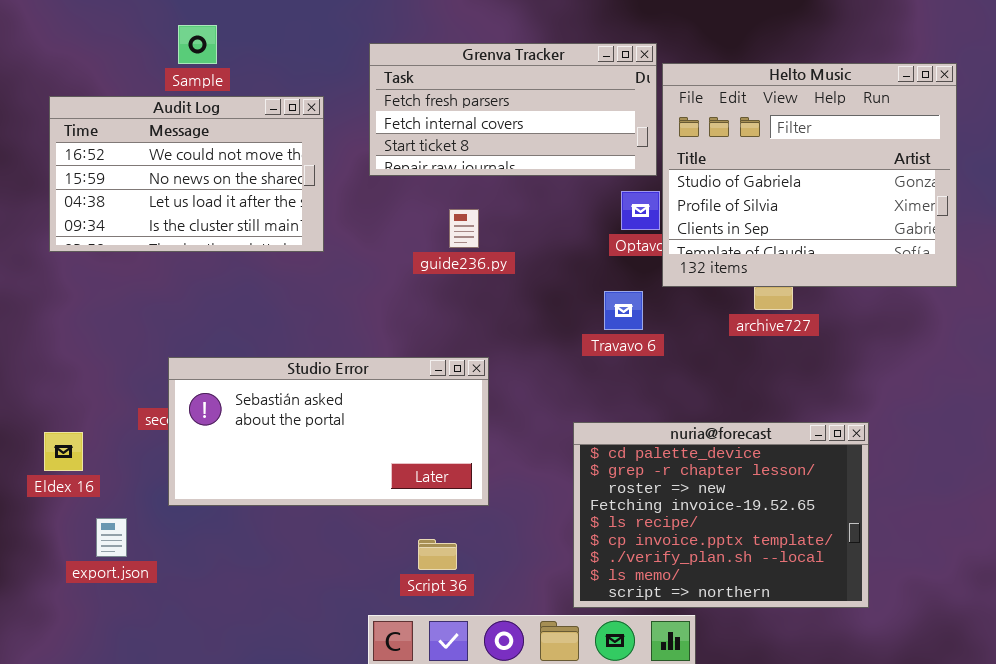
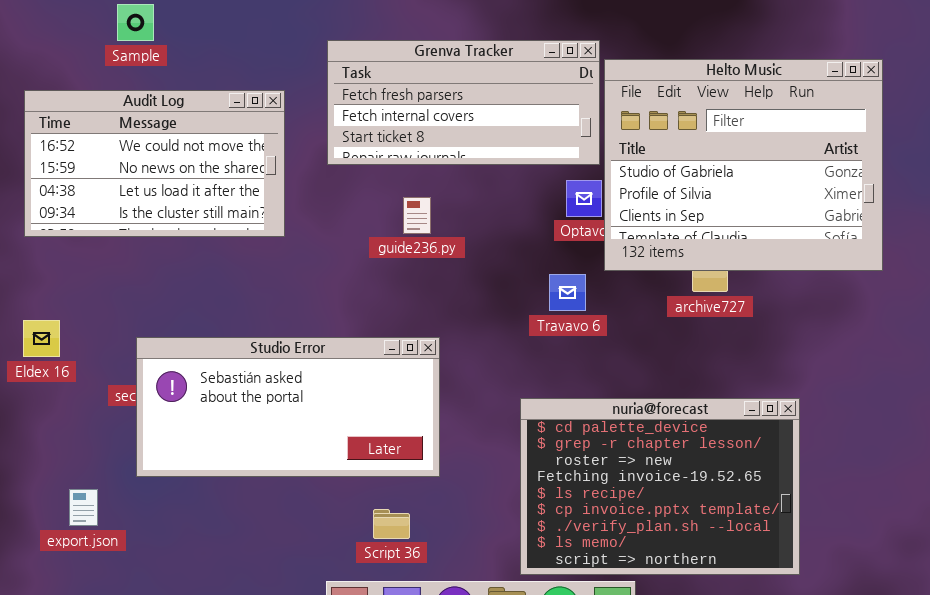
Sample: [178,25,217,64] -> [117,4,154,41], moved
Eldex 16: [44,432,83,471] -> [23,320,60,357], moved

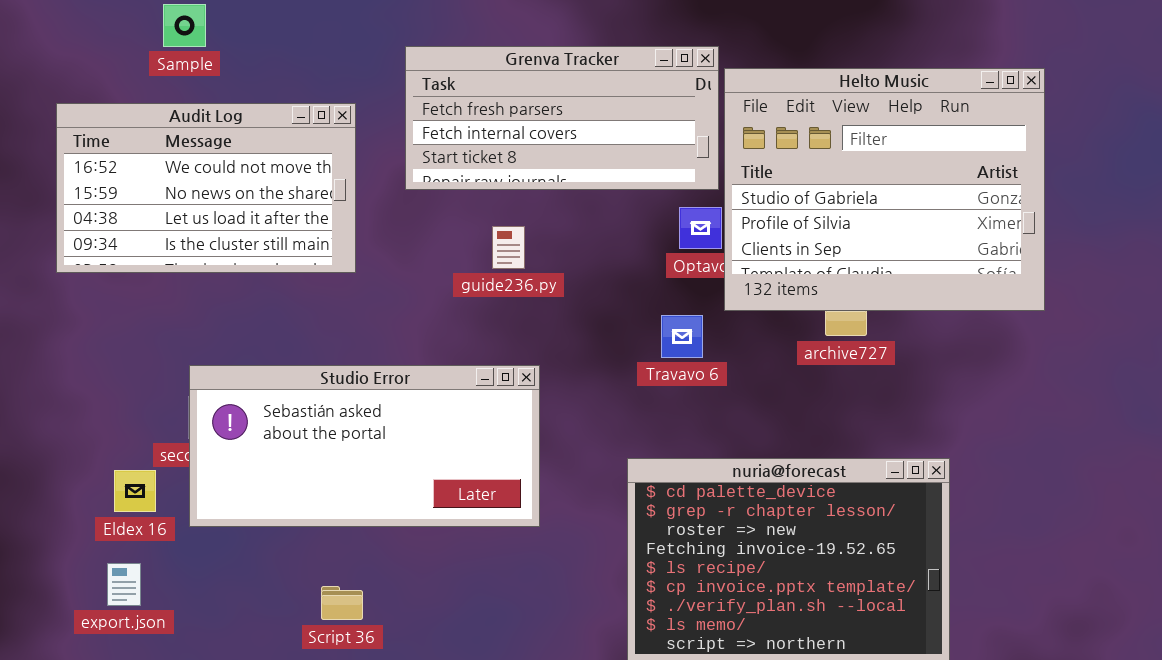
Eldex 16: [23,320,60,357] -> [114,470,156,512], moved
Studio Error: [136,337,440,477] -> [189,365,540,527], moved
Script 36: [373,509,410,539] -> [321,586,363,620], moved

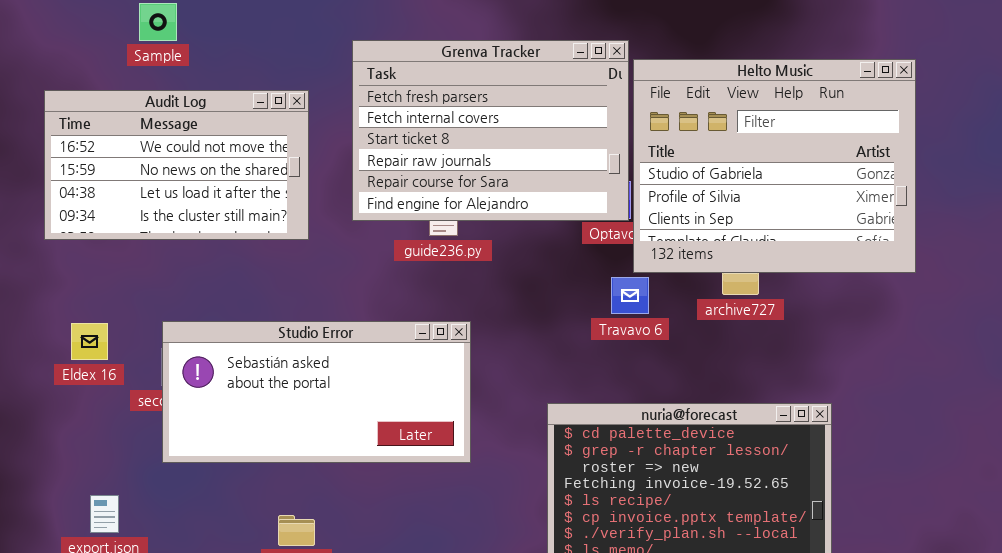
Grenva Tracker: [405,46,719,190] -> [352,40,629,221], resized
Travavo 6: [661,315,703,358] -> [611,277,649,314], moved
Eldex 16: [114,470,156,512] -> [71,323,108,360], moved

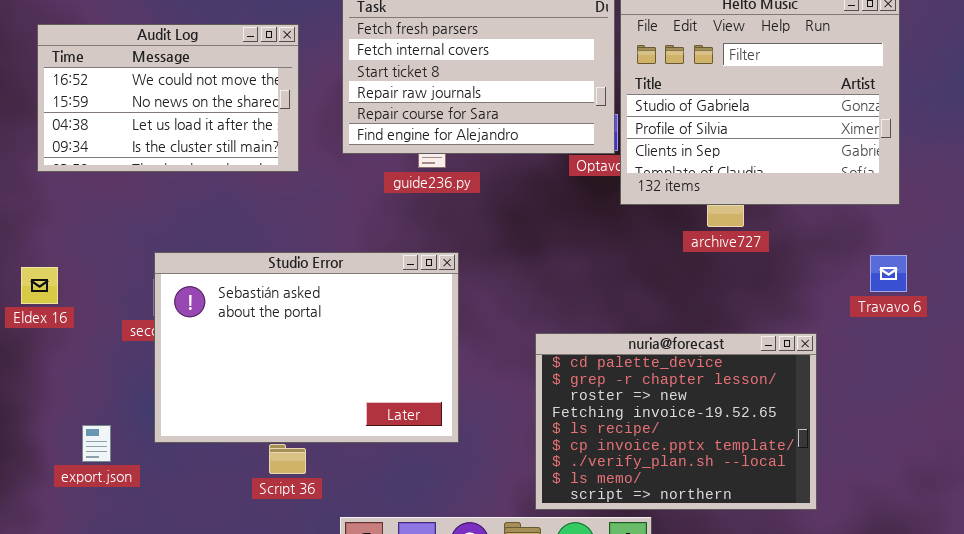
Travavo 6: [611,277,649,314] -> [870,255,907,292], moved
Studio Error: [162,321,471,463] -> [154,252,459,443], resized
Eldex 16: [71,323,108,360] -> [21,267,58,304], moved

